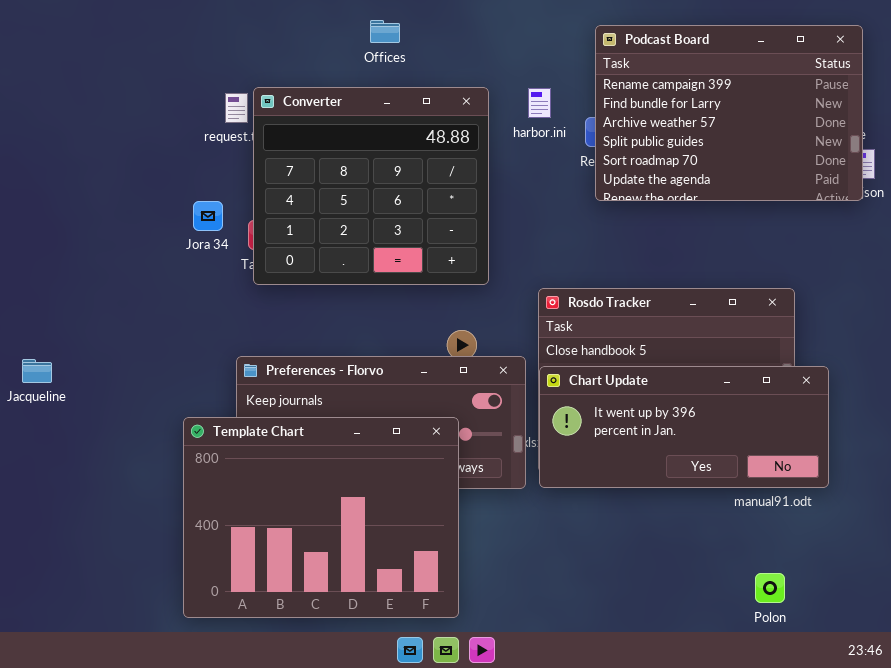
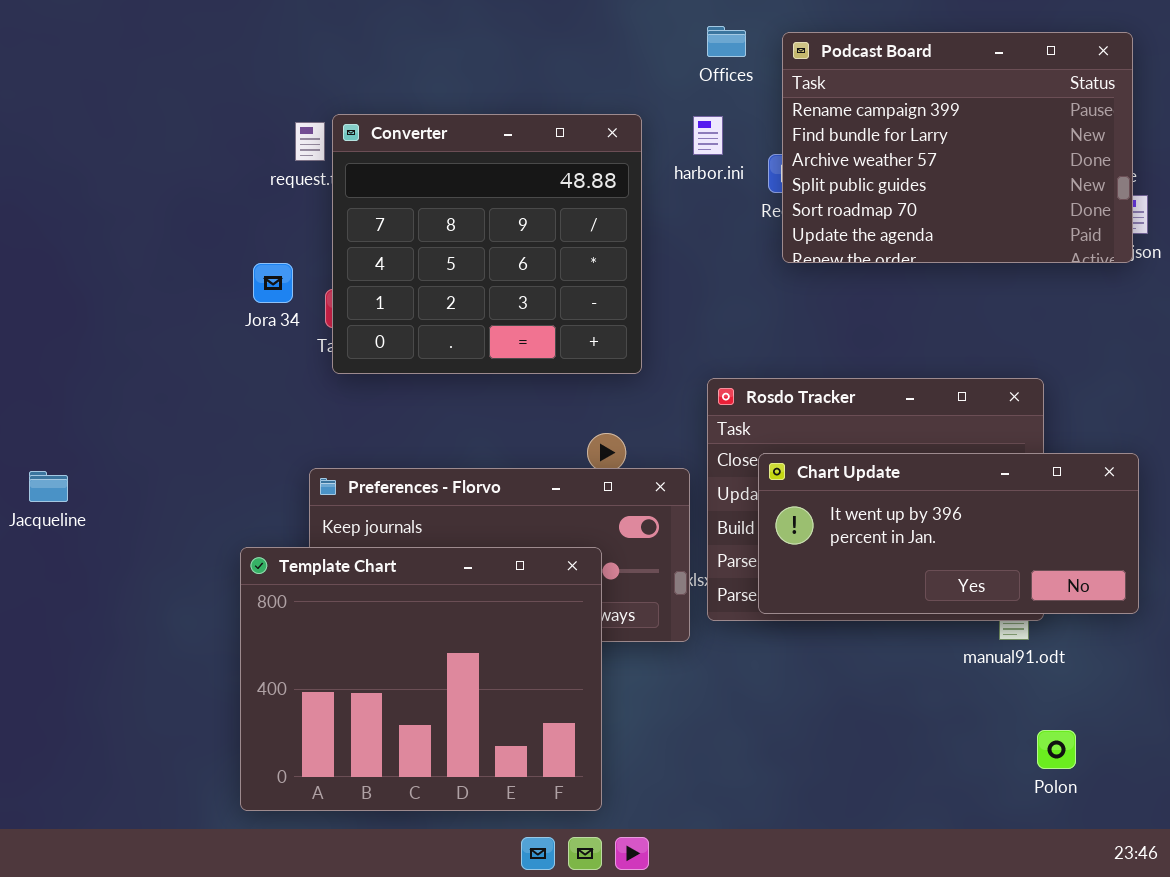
Offices: [370,20,400,43] -> [707,26,746,57], moved
Chart Update: [539,366,829,488] -> [758,453,1139,614], moved
Polon: [755,573,785,603] -> [1037,730,1076,769], moved

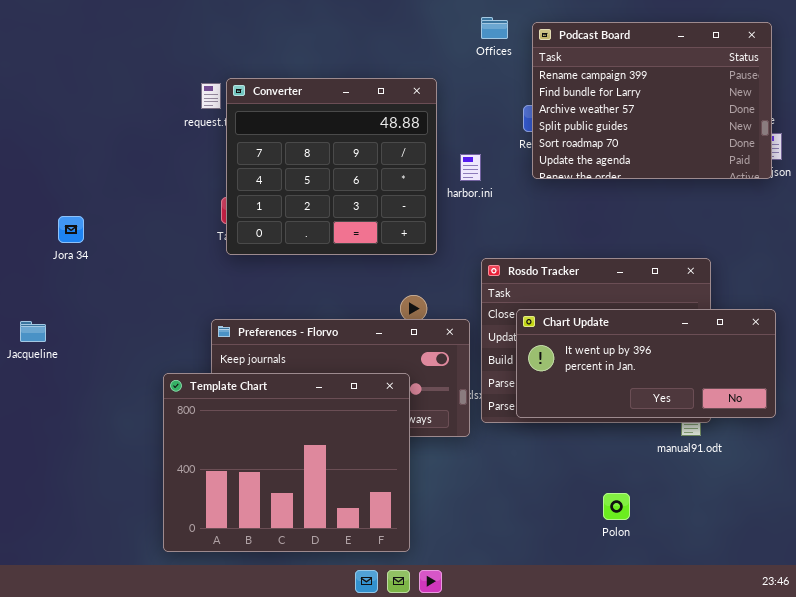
harbor.ini: [693,116,723,155] -> [460,154,481,181], moved
Jora 34: [253,263,293,303] -> [58,216,84,243], moved
Polon: [1037,730,1076,769] -> [603,493,630,520], moved

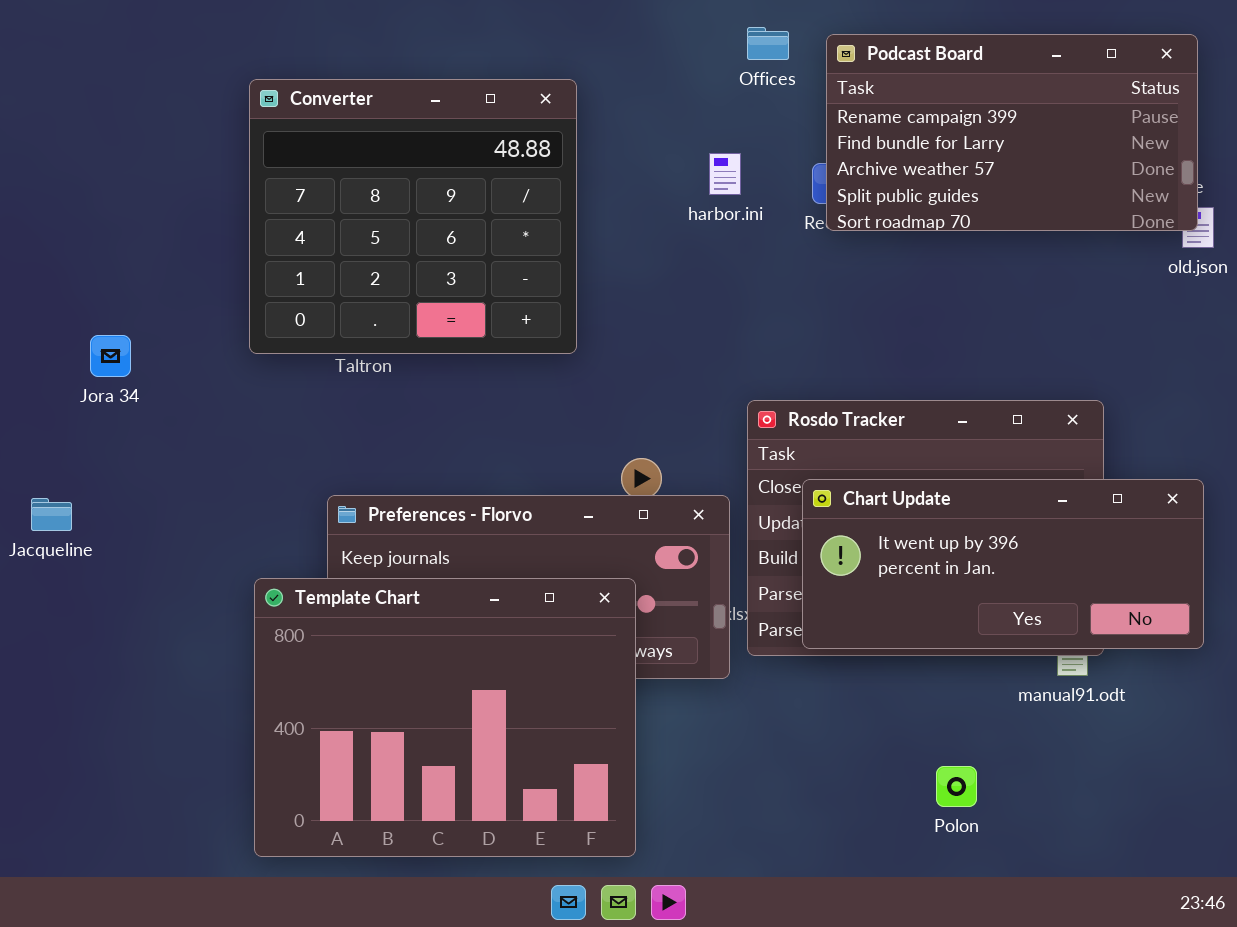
Podcast Board: [532,22,772,179] -> [826,34,1198,231], resized
Converter: [226,78,437,255] -> [249,79,577,354], moved
harbor.ini: [460,154,481,181] -> [709,153,741,195], moved

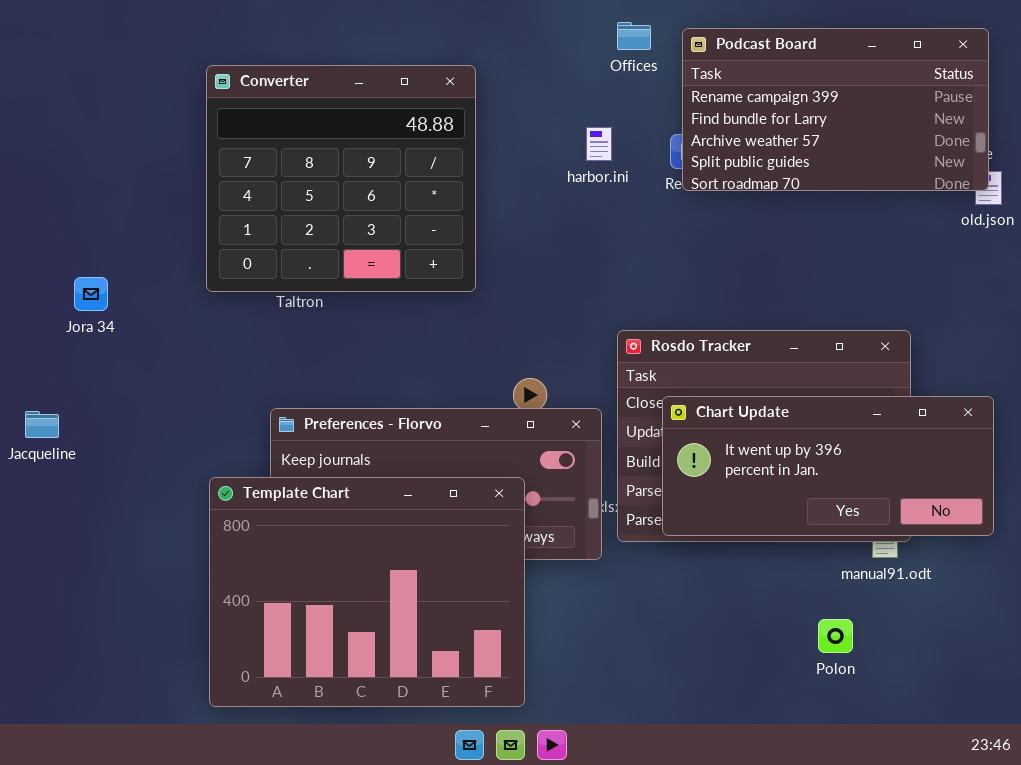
Polon: [936,766,977,807] -> [818,619,853,653], moved

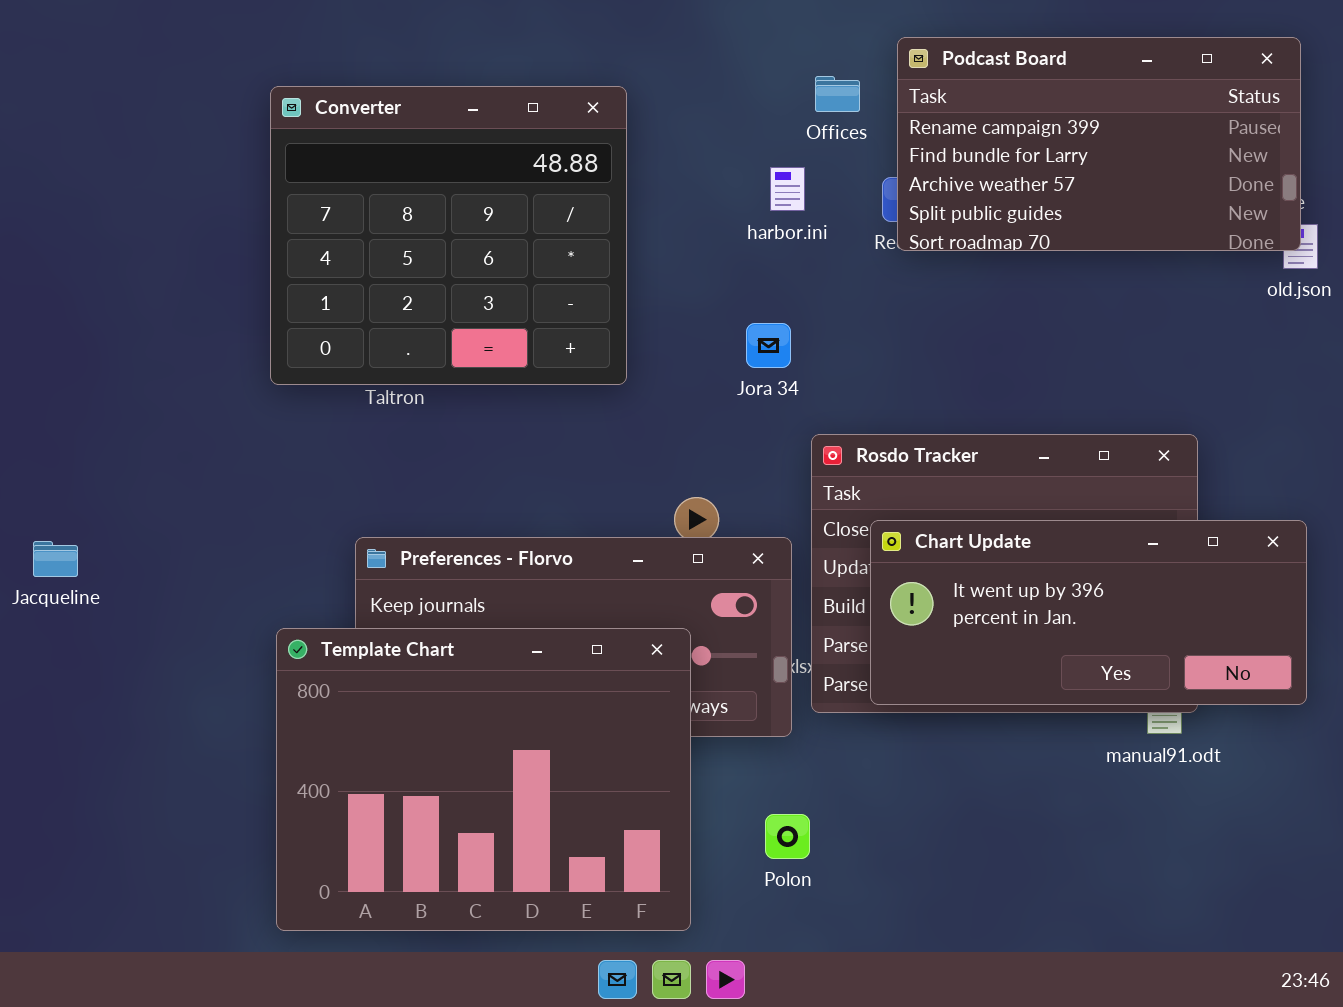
Offices: [617,22,651,50] -> [815,76,860,112], moved
Jora 34: [74,277,108,311] -> [746,323,791,368], moved
Polon: [818,619,853,653] -> [765,814,810,859], moved

